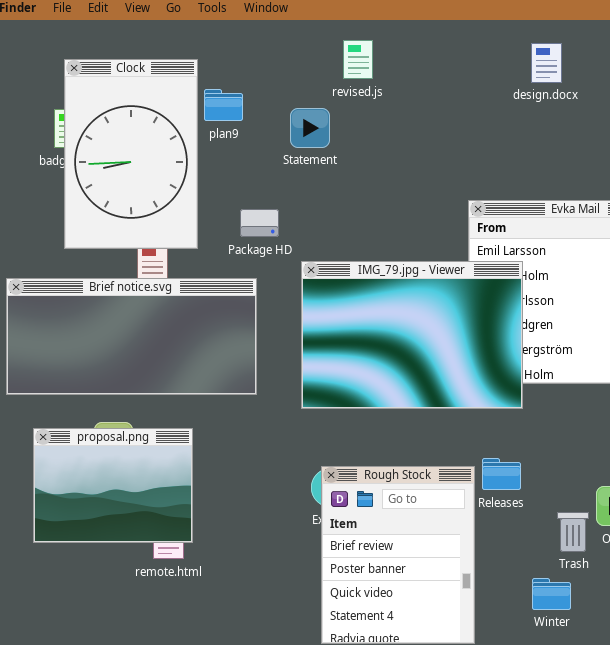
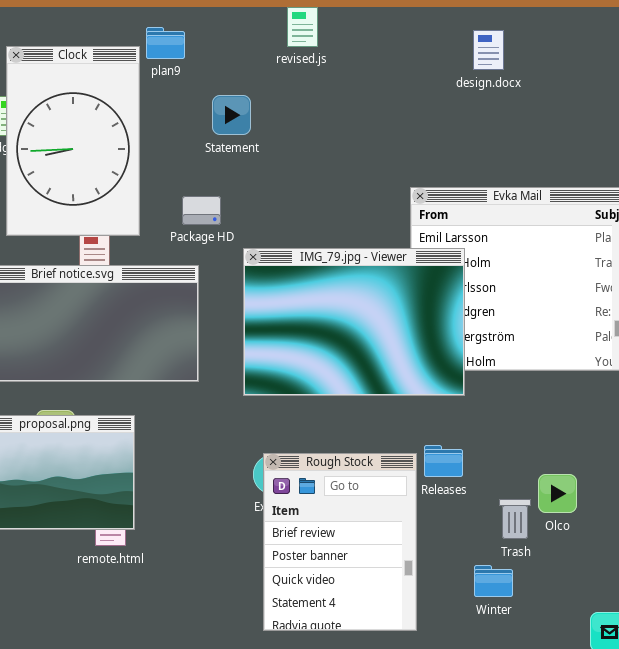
revised.js: [343,40,373,79] -> [287,7,318,47], moved
plan9: [204,89,243,121] -> [146,27,185,59], moved
Statement: [290,108,330,148] -> [212,95,251,135], moved

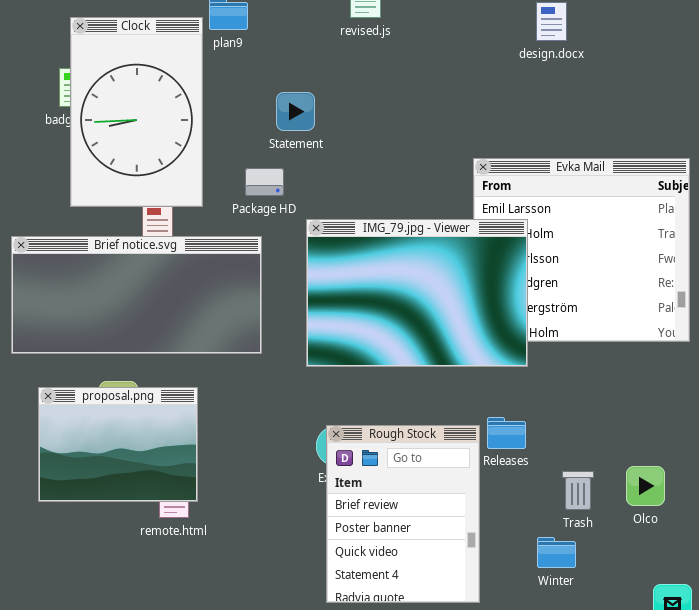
Statement: [212,95,251,135] -> [276,92,315,131], moved
Olco: [538,474,577,513] -> [626,466,665,506], moved

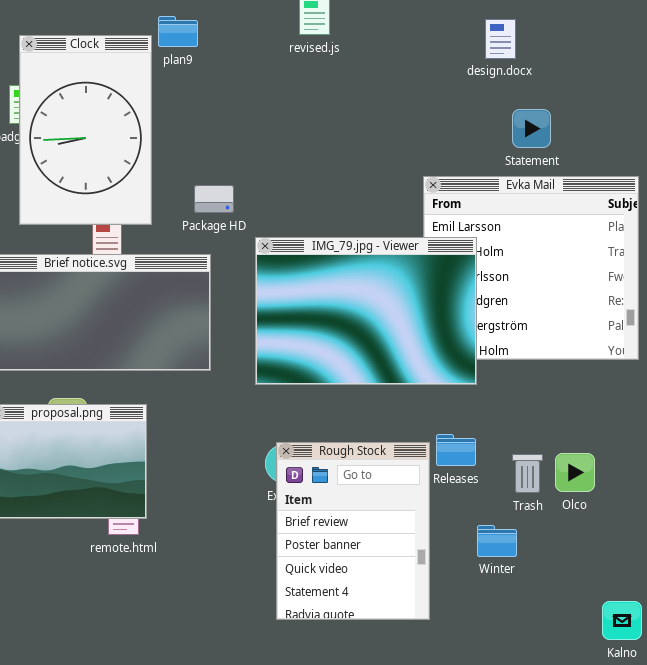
Statement: [276,92,315,131] -> [512,109,551,148], moved
Olco: [626,466,665,506] -> [555,453,595,492], moved
Trash: [562,471,594,510] -> [512,454,543,493], moved
Winter: [537,537,576,568] -> [477,525,517,557], moved

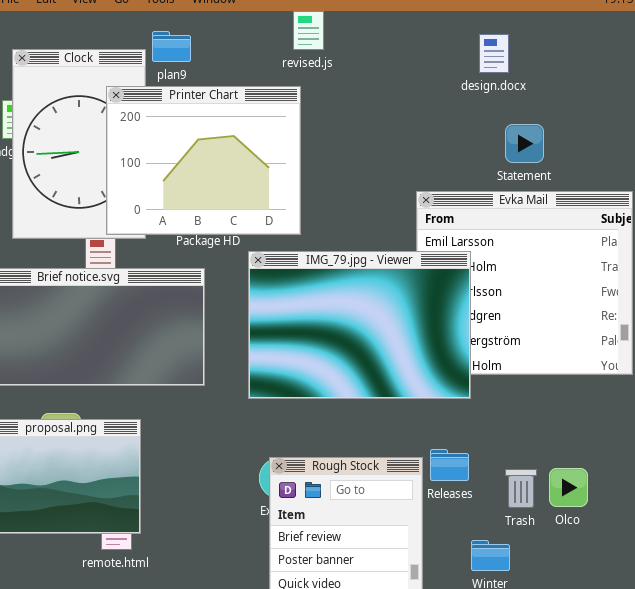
Printer Chart: none -> [106,86,301,235], opened

